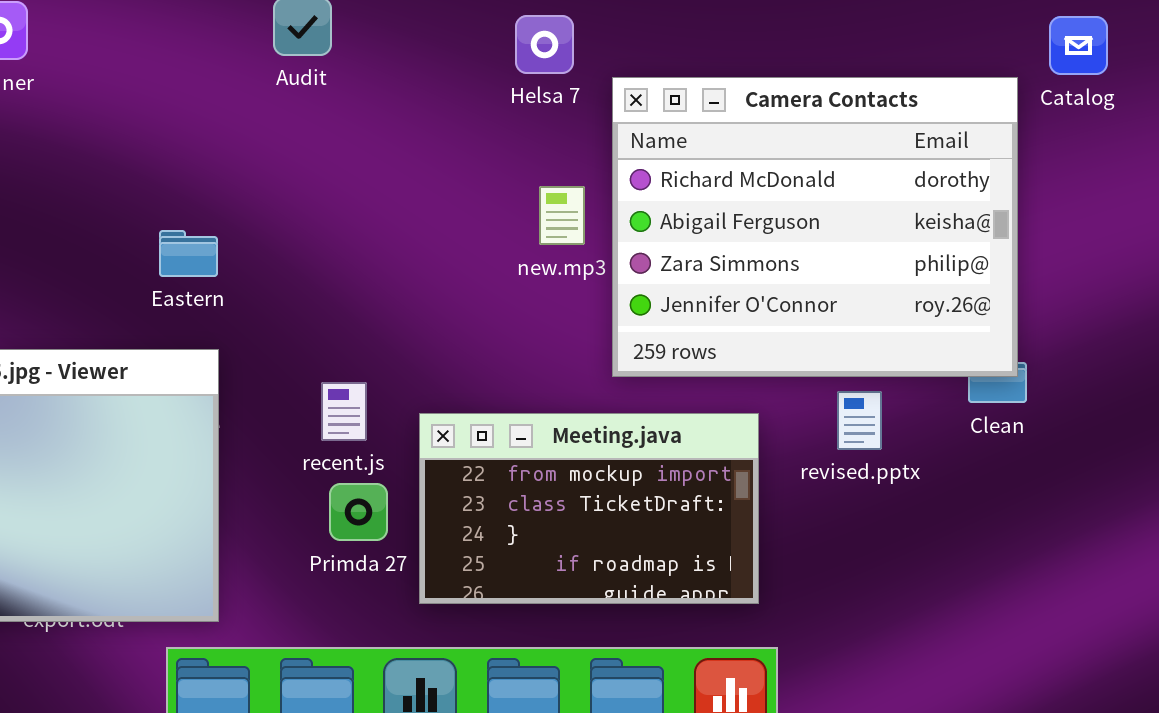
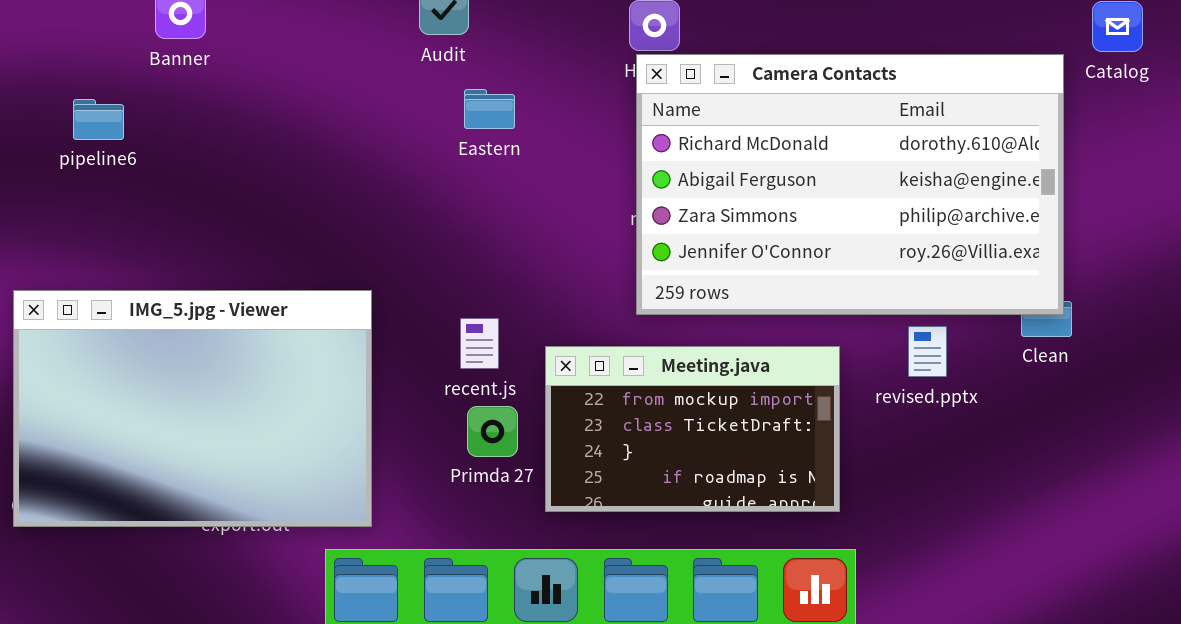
Camera Contacts: [612,77,1018,377] -> [636,54,1064,315], resized
Eastern: [159,230,218,277] -> [464,89,515,129], moved

